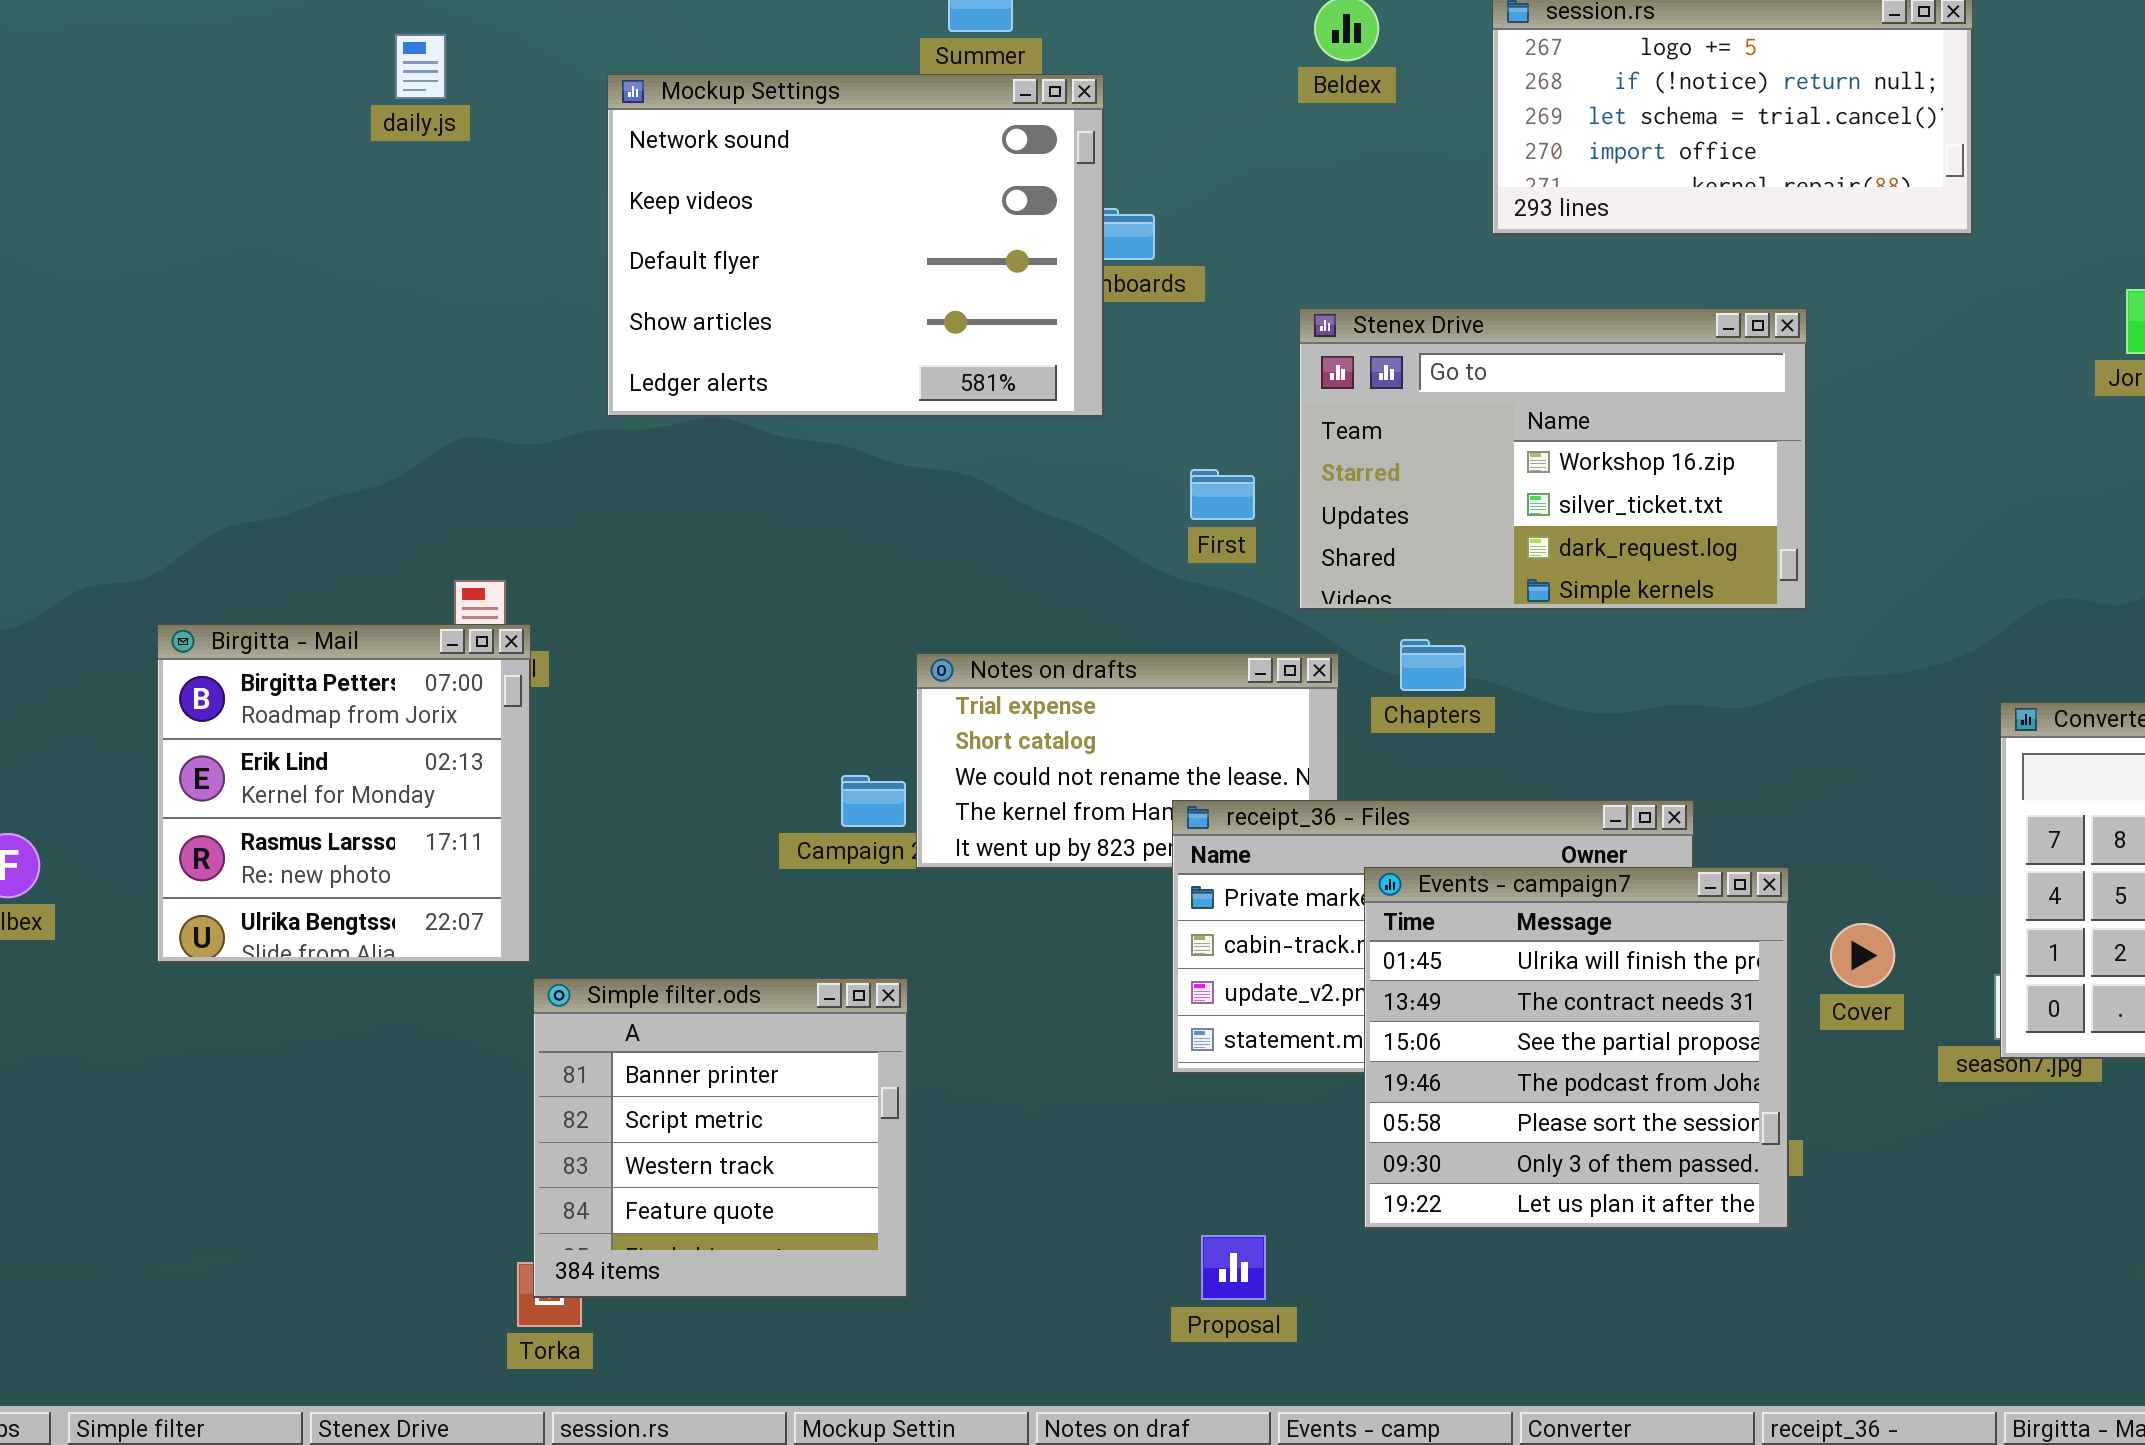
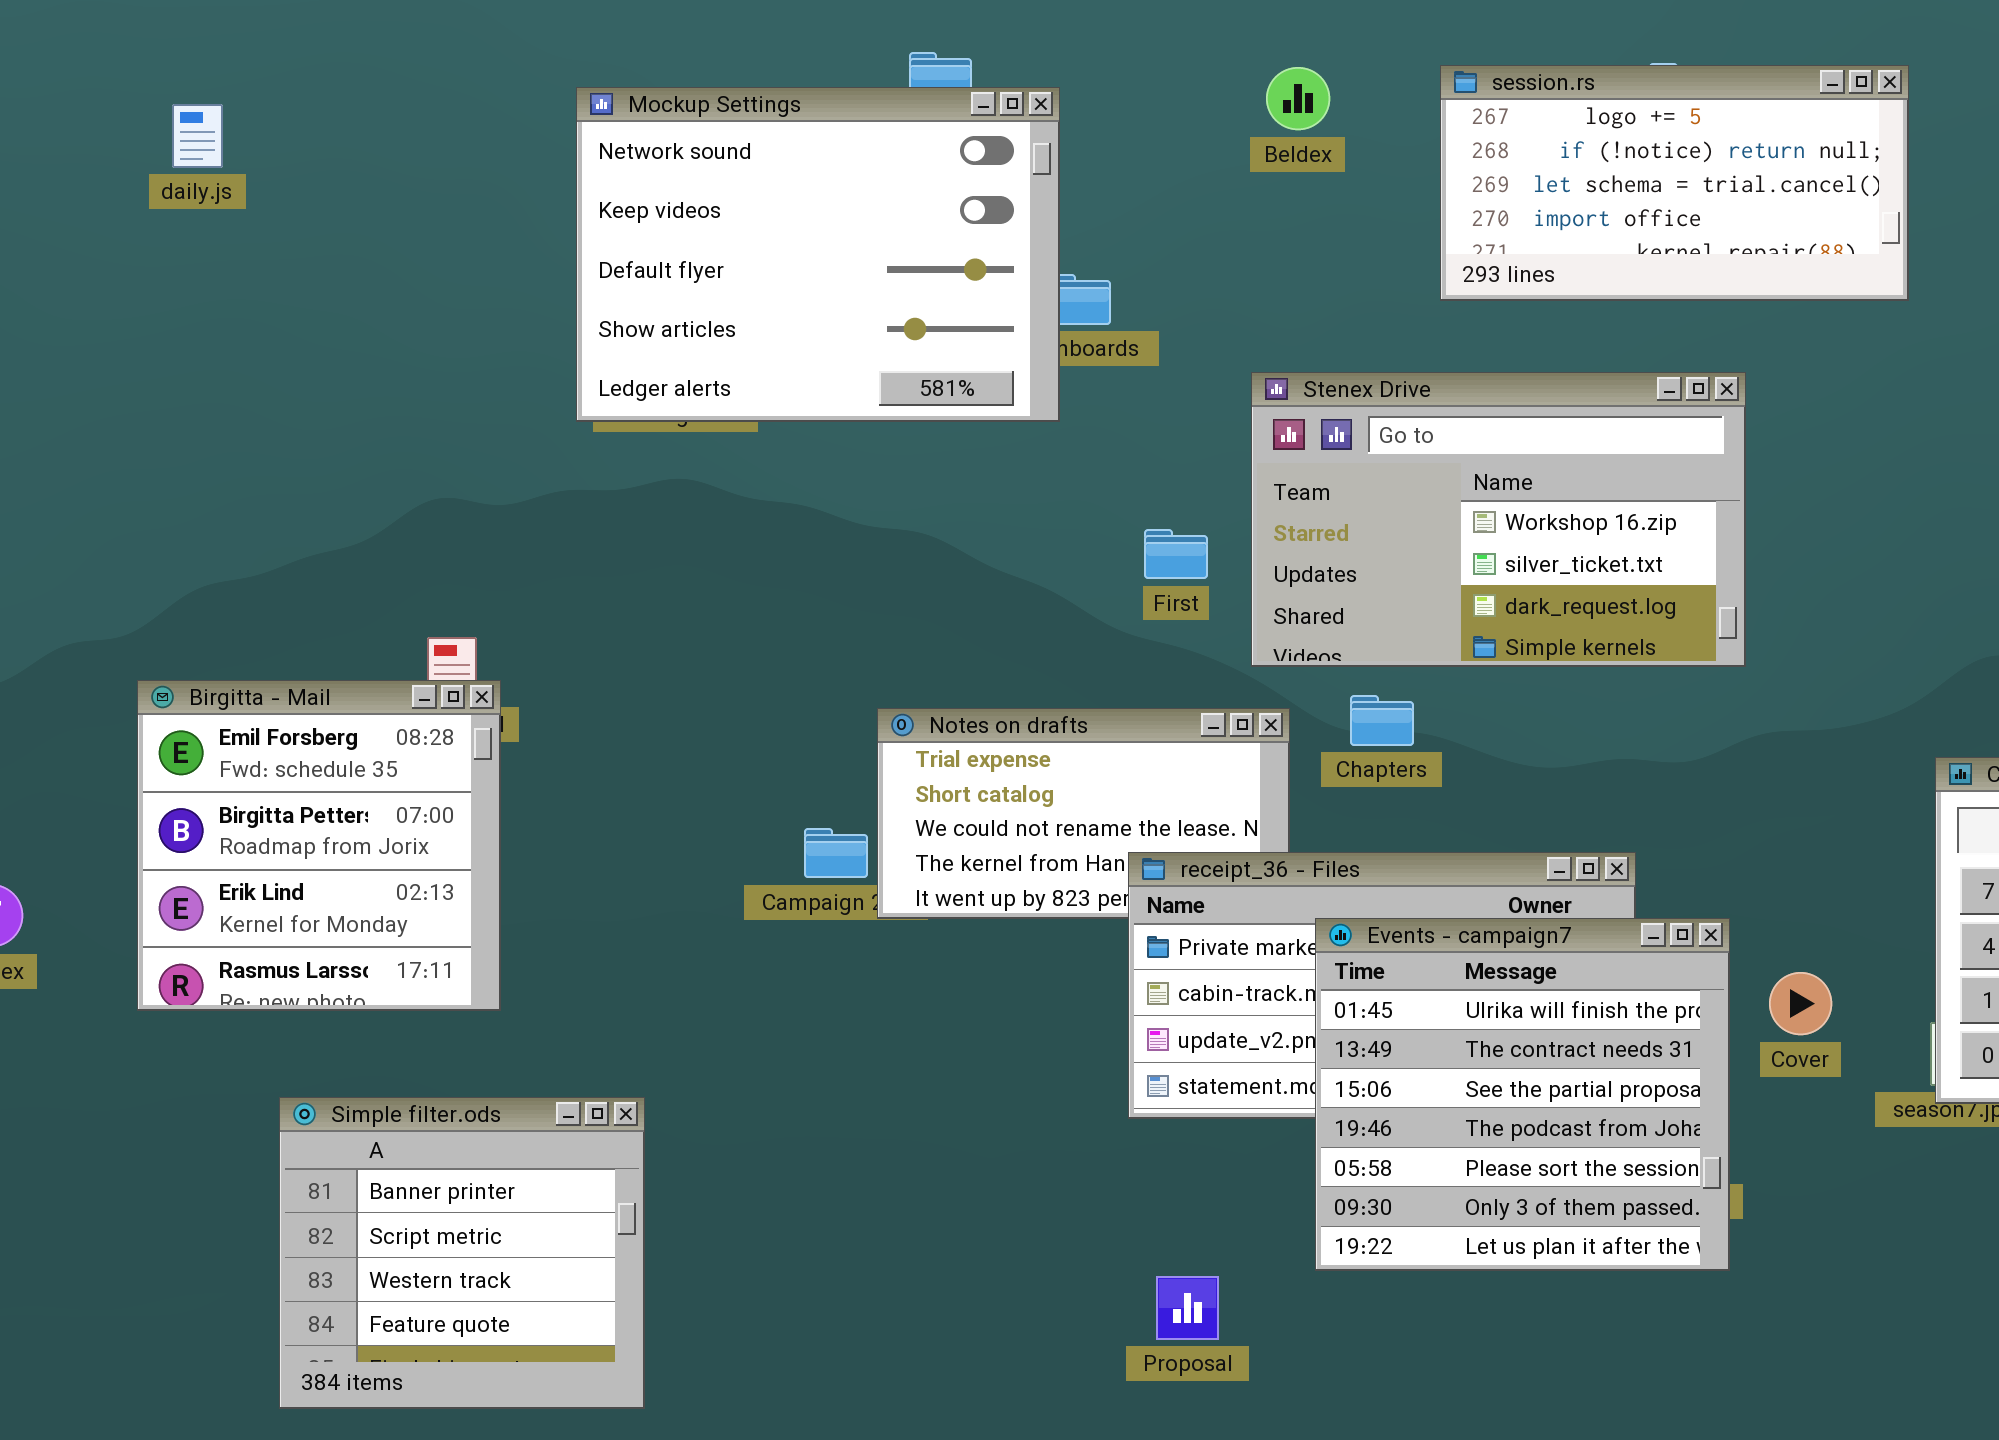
daily.js: [395,34,446,99] -> [172,104,223,168], moved
Mockup Settings: [607,74,1104,417] -> [576,87,1060,422], moved
Birgitta - Mail: [157,624,531,963] -> [137,680,501,1011], scrolled up 1 row
Simple filter.ods: [533,978,908,1298] -> [279,1097,645,1409], moved

